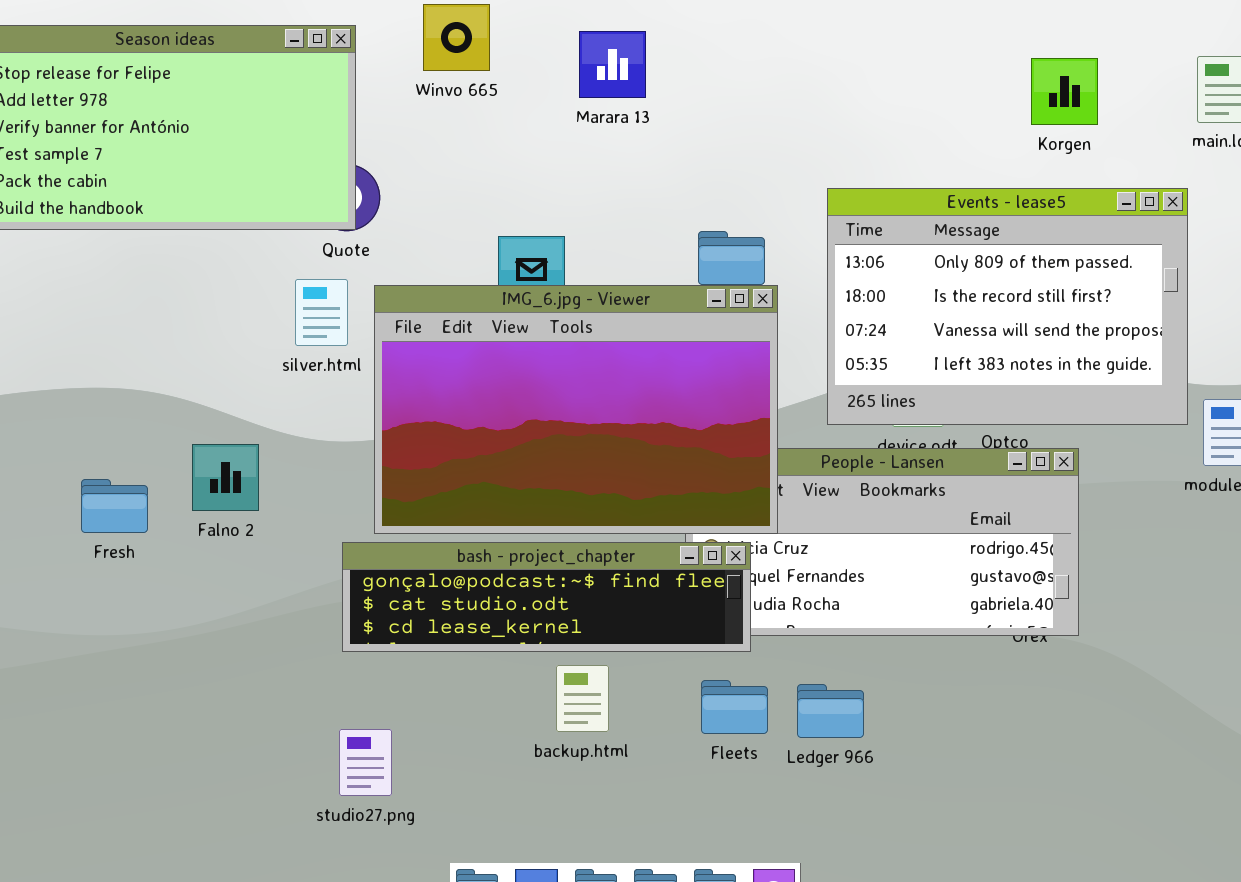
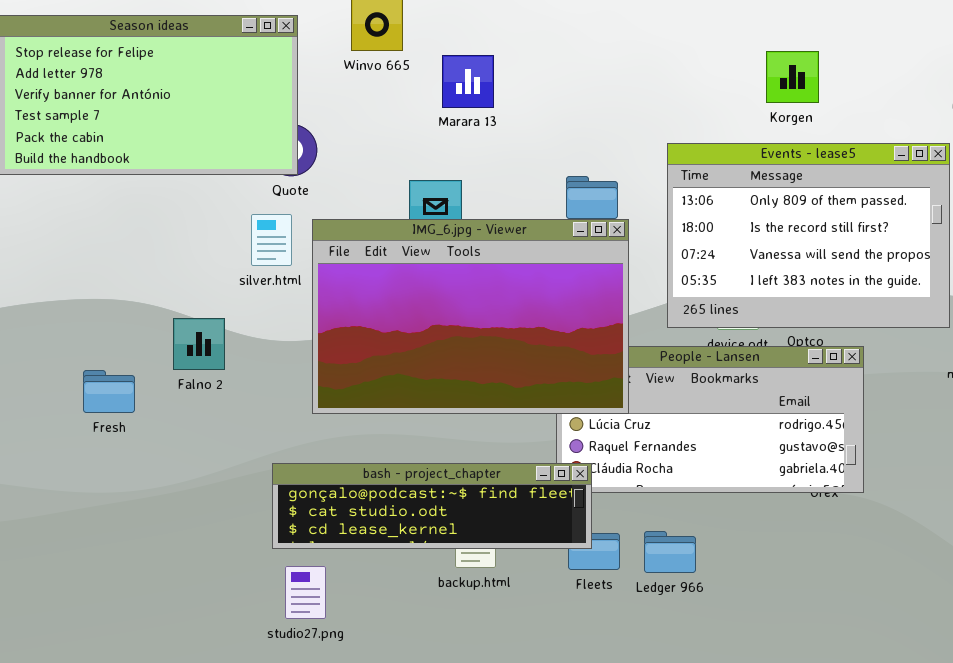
Marara 13: [579,31,646,98] -> [442,55,494,108], moved
Korgen: [1031,58,1098,125] -> [766,51,819,103], moved
Falno 2: [192,444,259,511] -> [173,318,225,370], moved
bash - project_chapter: [342,542,751,652] -> [272,463,592,549], moved

